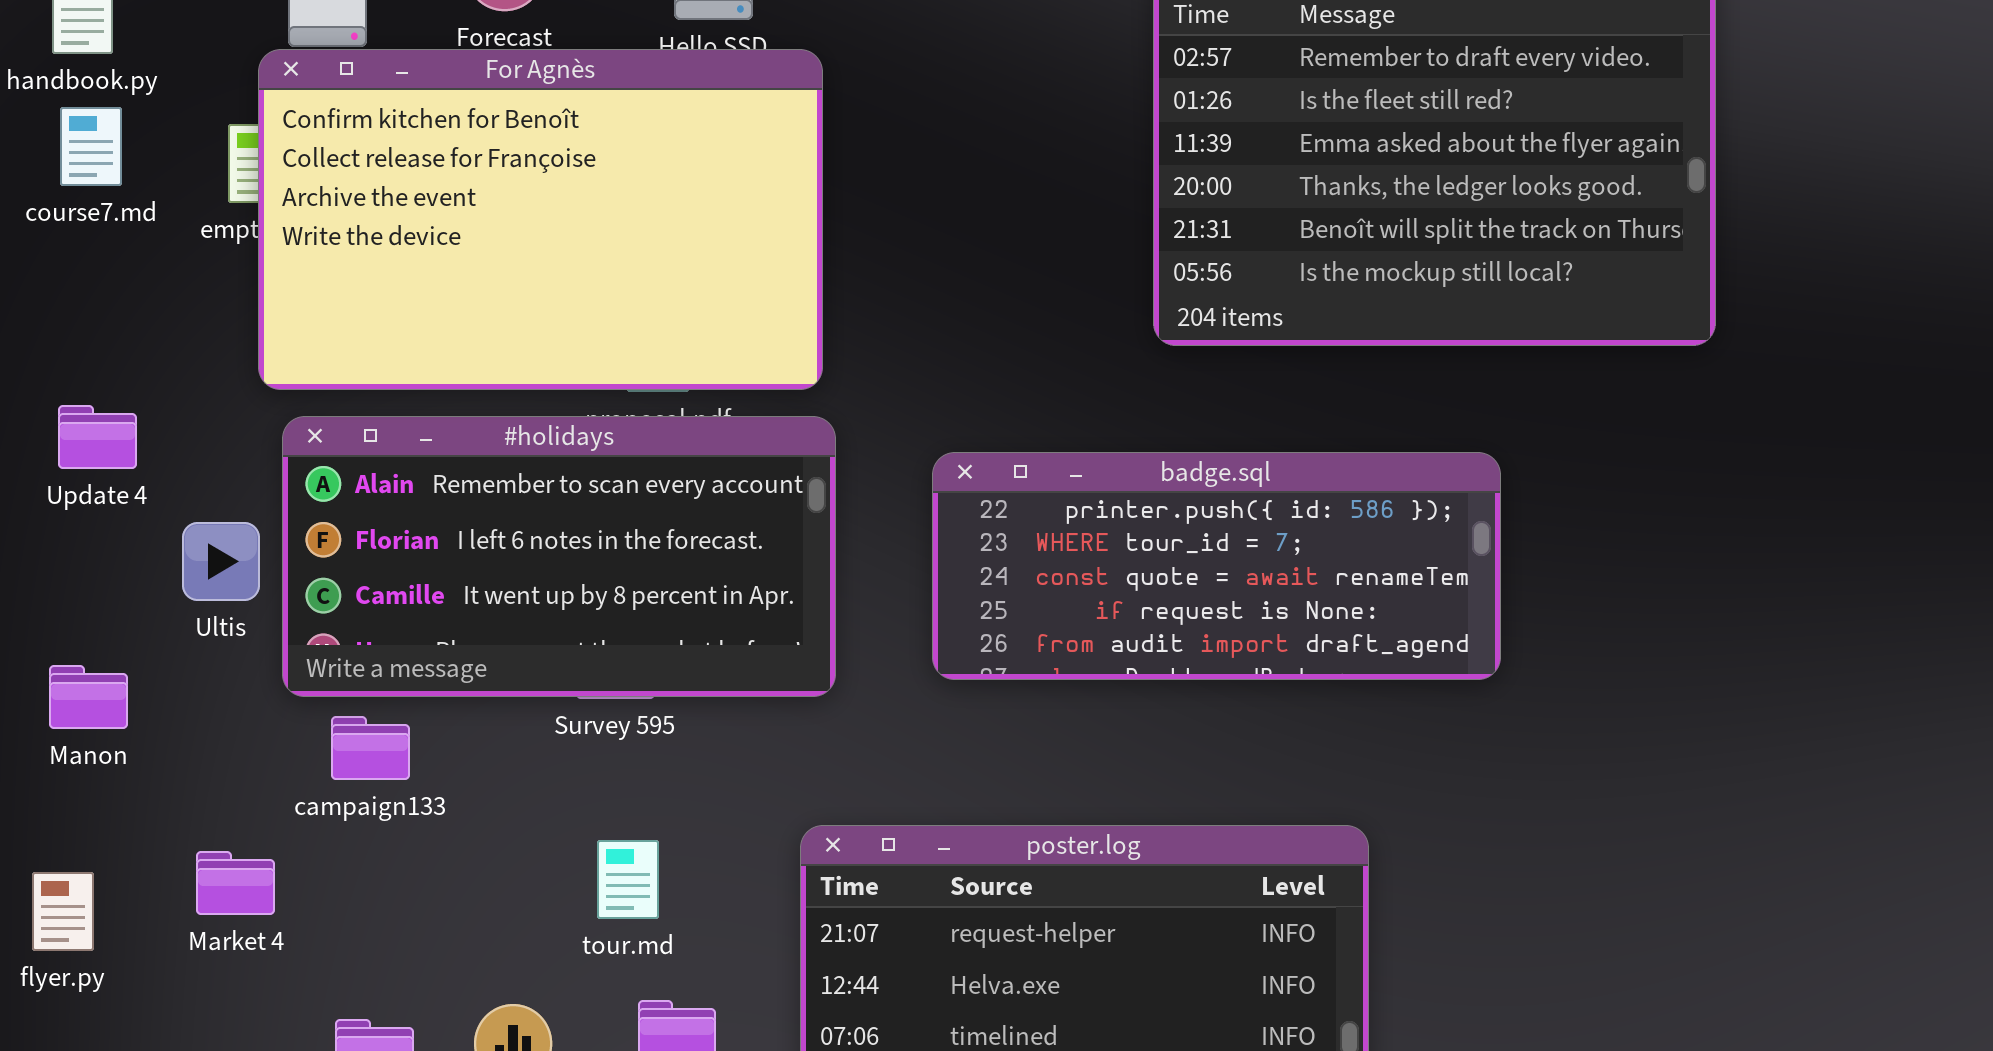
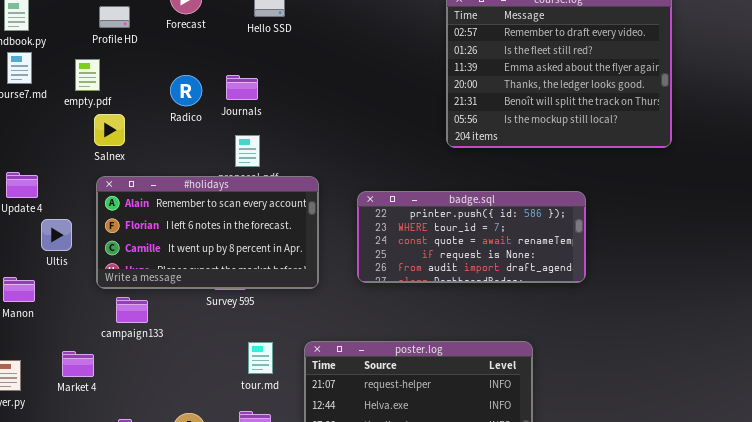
For Agnès: [258,49,823,390] -> none, closed
Ultis: [182,522,260,601] -> [41,219,72,251], moved
tour.md: [597,840,659,919] -> [248,342,273,374], moved

